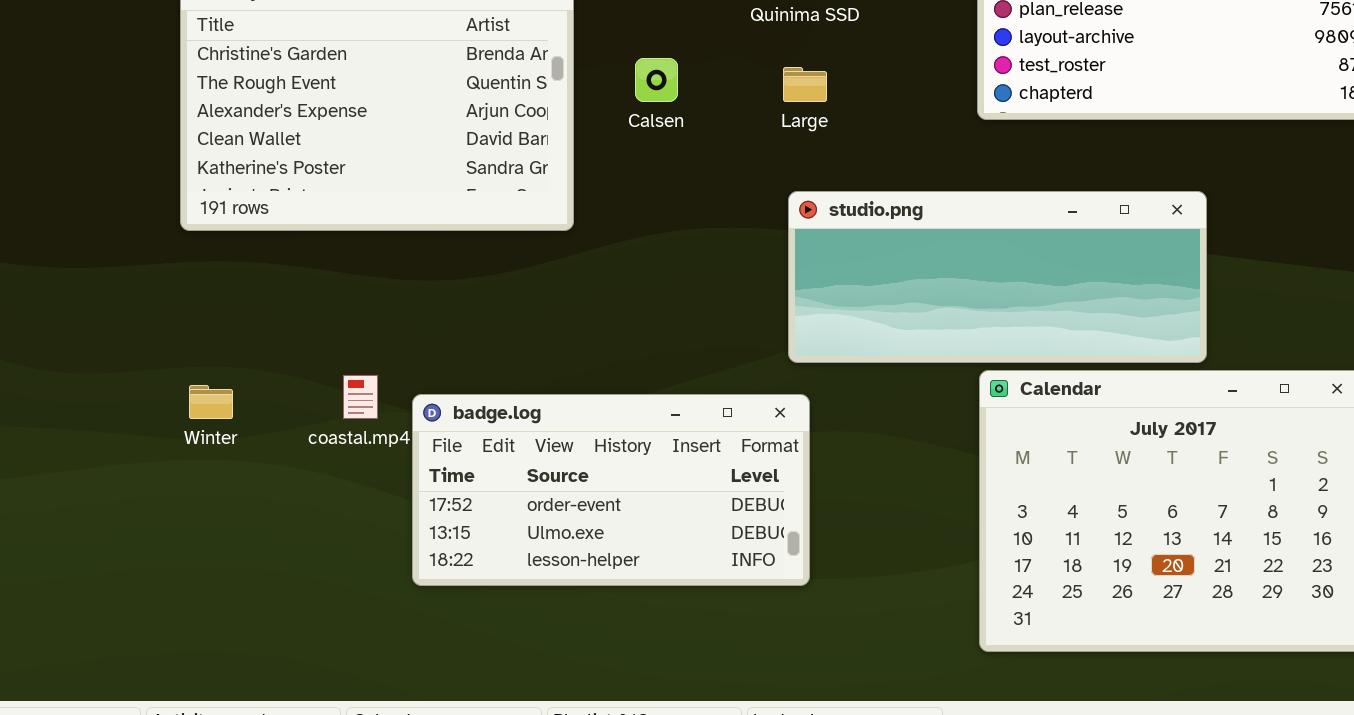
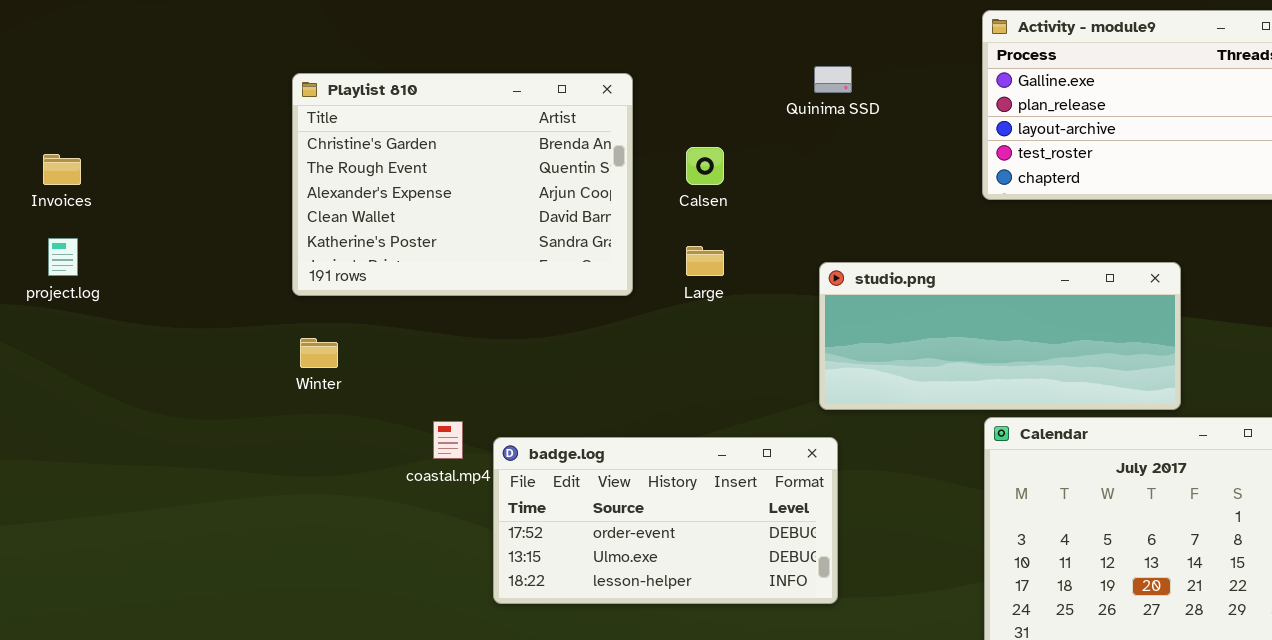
Large: [783,67,827,102] -> [686,246,724,276], moved
Winter: [189,385,233,419] -> [300,338,338,368], moved

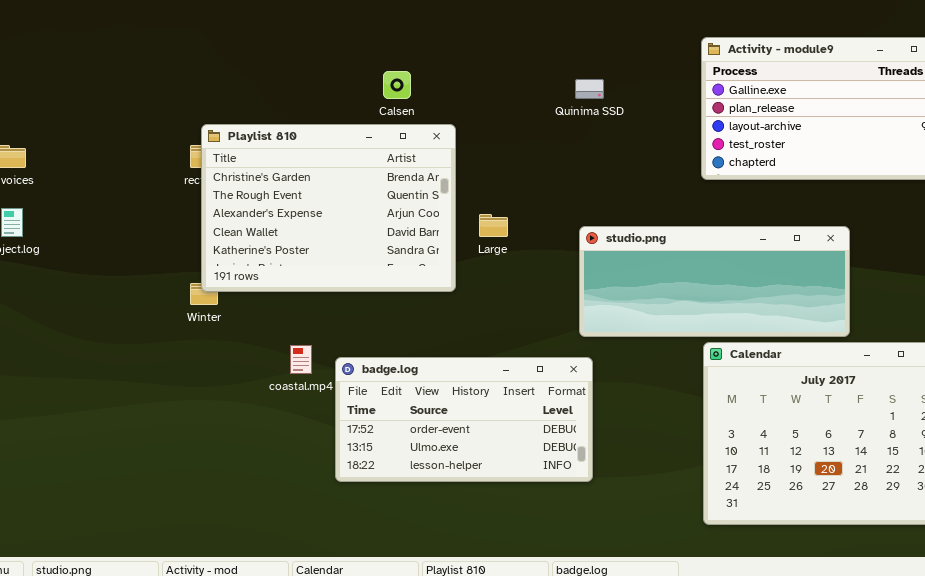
Playlist 810: [292,73,633,296] -> [201,124,456,292], moved
Calsen: [686,147,724,185] -> [383,71,411,99], moved

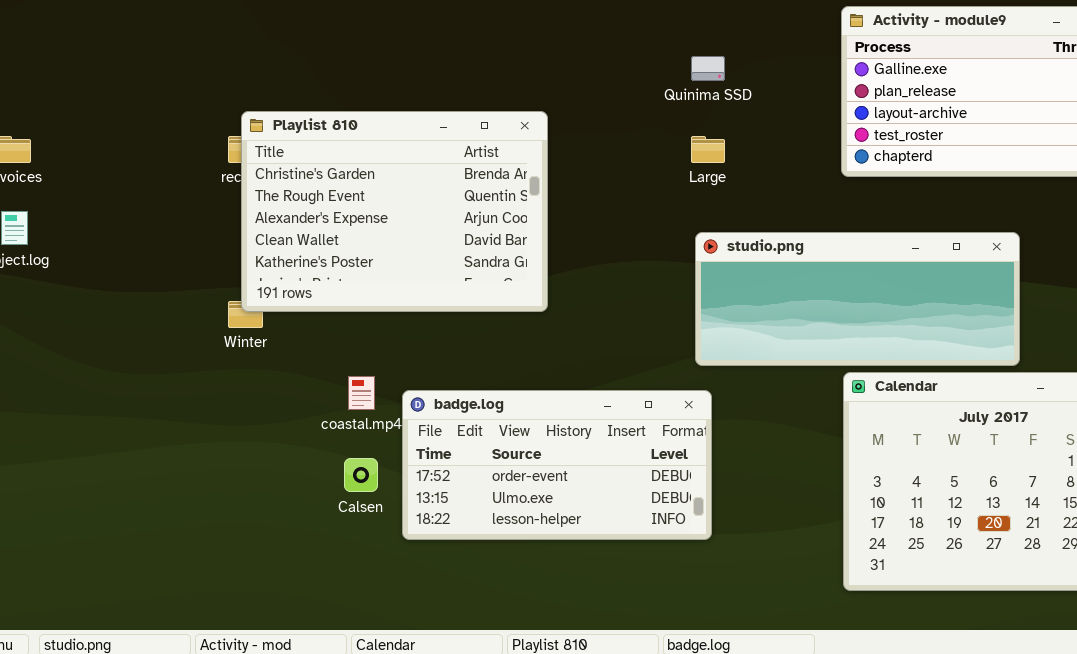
Calsen: [383,71,411,99] -> [344,458,378,492], moved
Large: [479,214,508,237] -> [691,136,725,163], moved

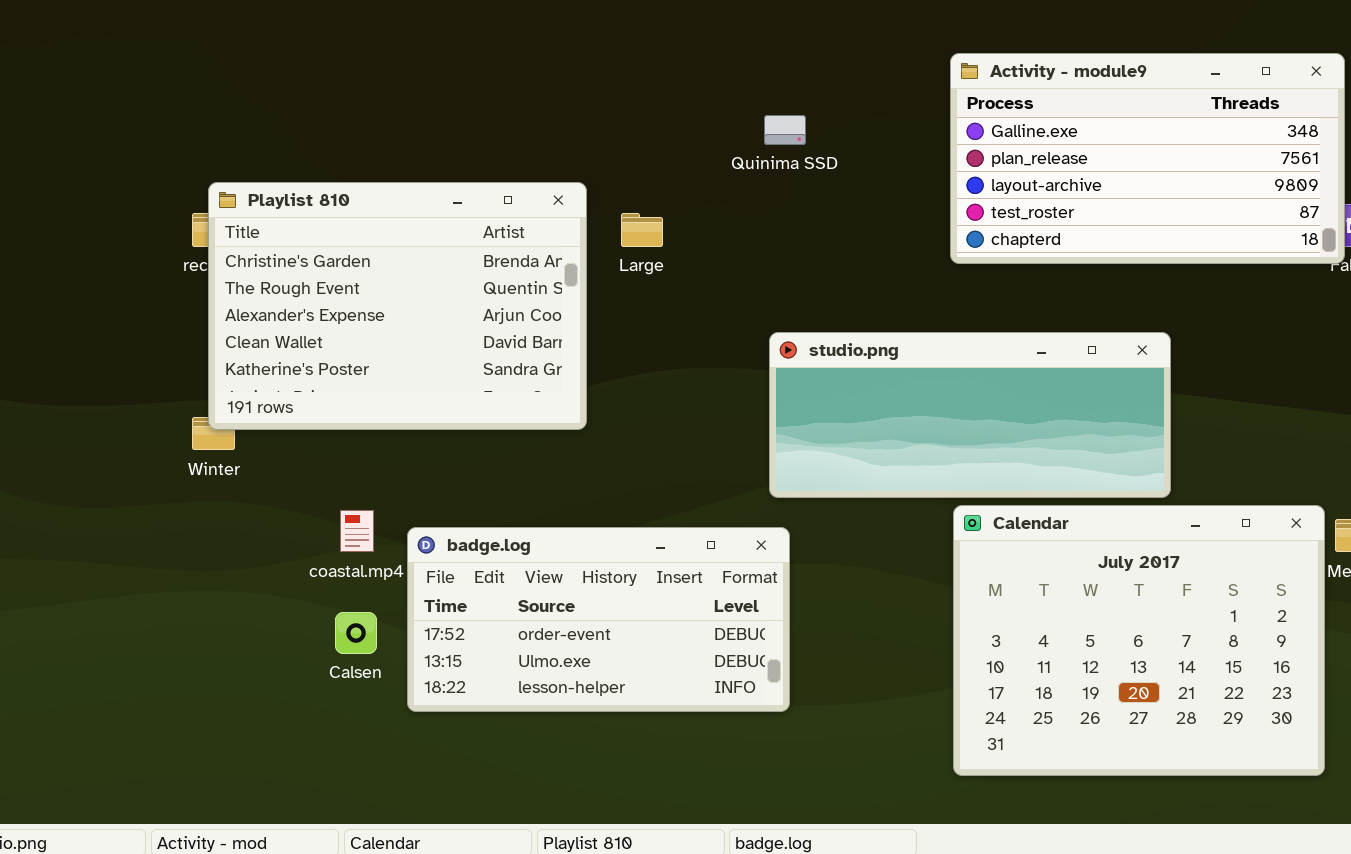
Large: [691,136,725,163] -> [621,213,663,247], moved

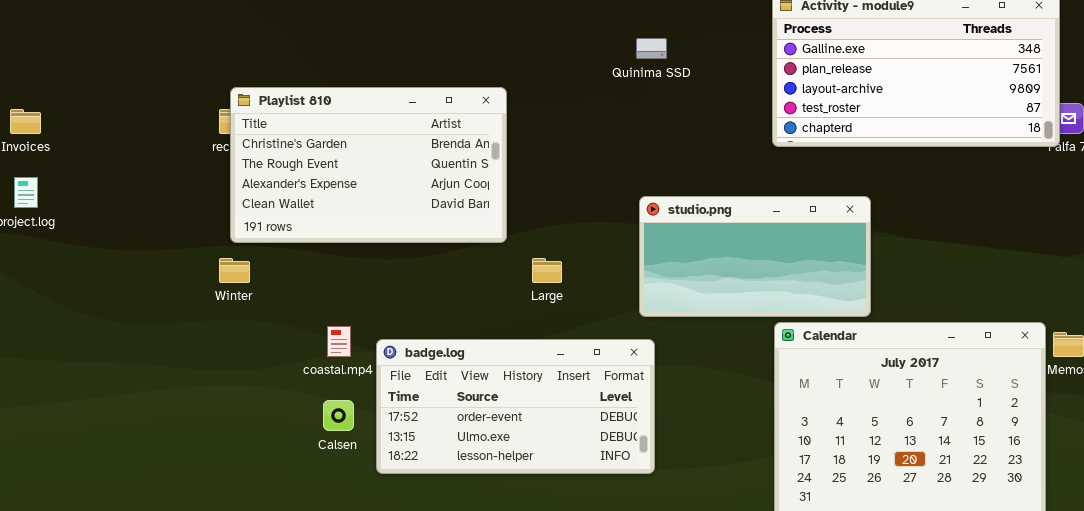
Playlist 810: [208,182,587,430] -> [230,87,507,243], resized
Large: [621,213,663,247] -> [532,258,562,283], moved
studio.png: [769,332,1171,498] -> [639,196,871,317], resized

